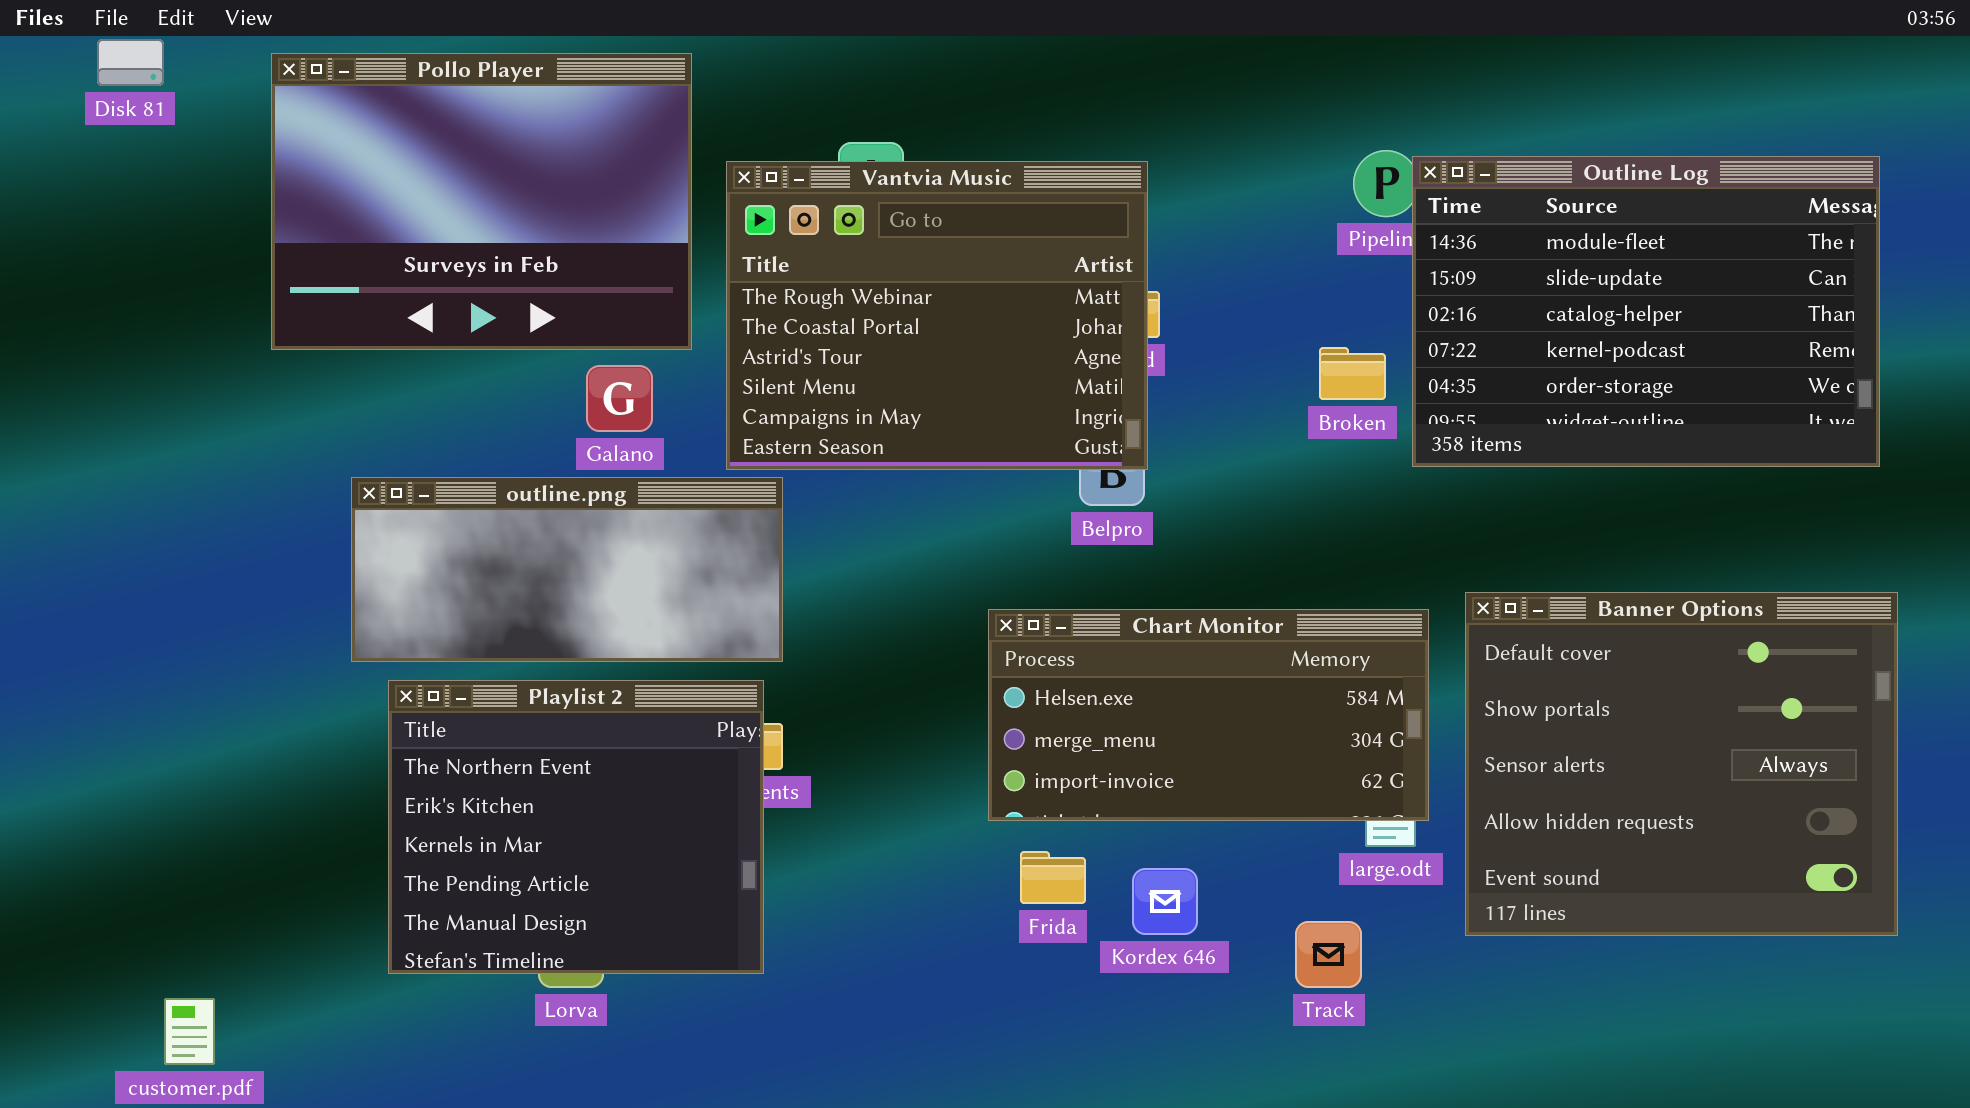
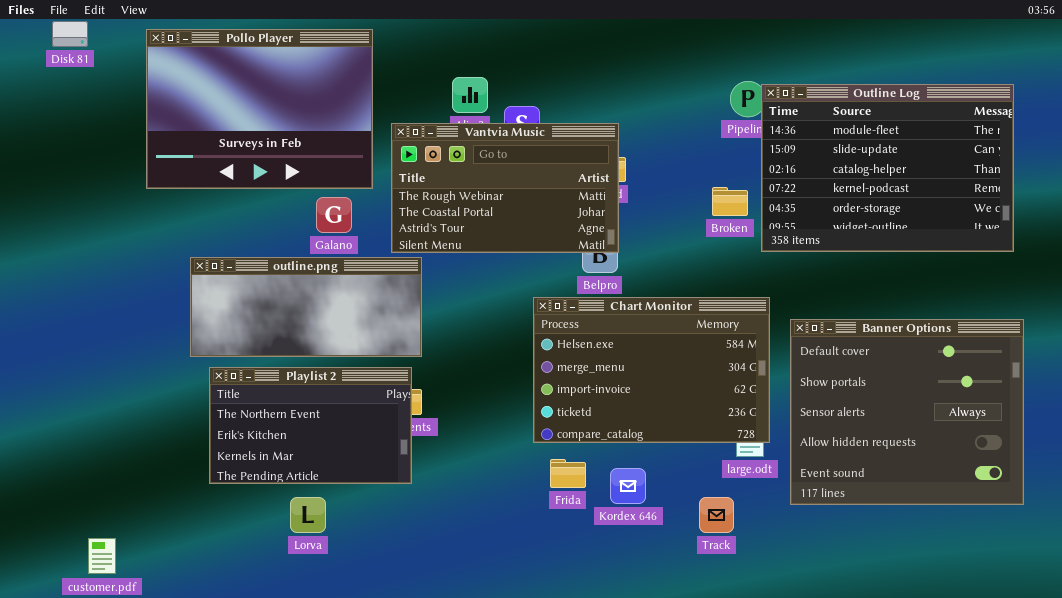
Vantvia Music: [726,161,1148,470] -> [391,123,619,253], resized
Chart Monitor: [988,609,1429,821] -> [533,297,770,443], resized
Playlist 2: [388,680,764,974] -> [209,367,412,484], resized

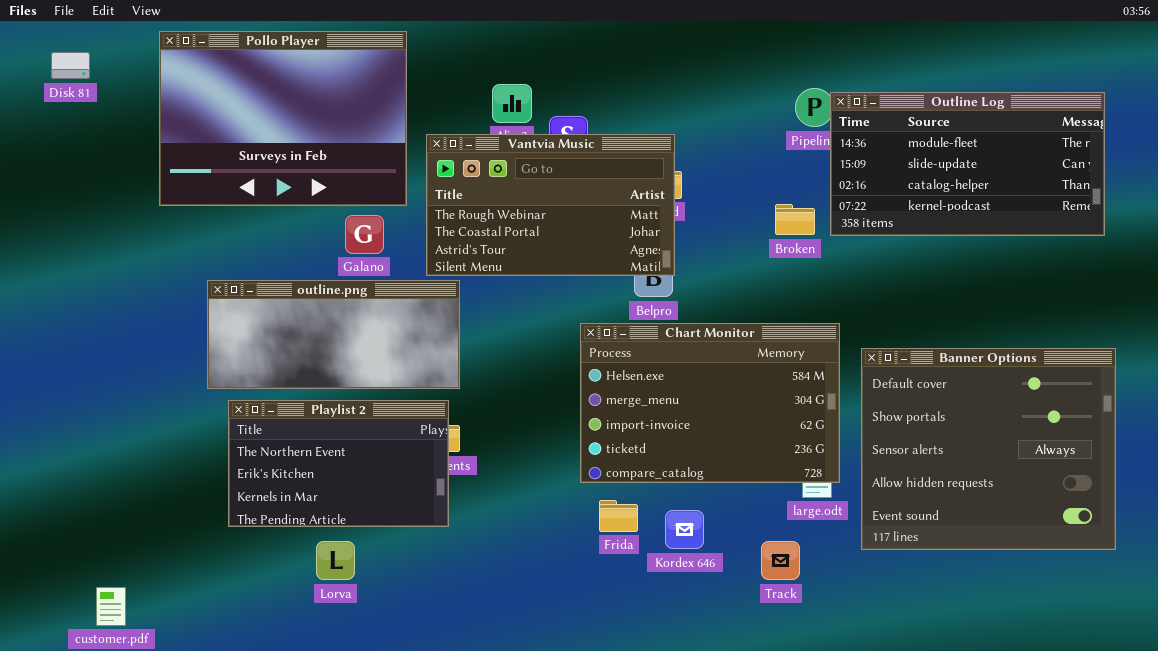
Disk 81: [52,21,88,47] -> [51,52,90,79], moved
Outline Log: [761,84,1014,252] -> [830,92,1105,236], resized

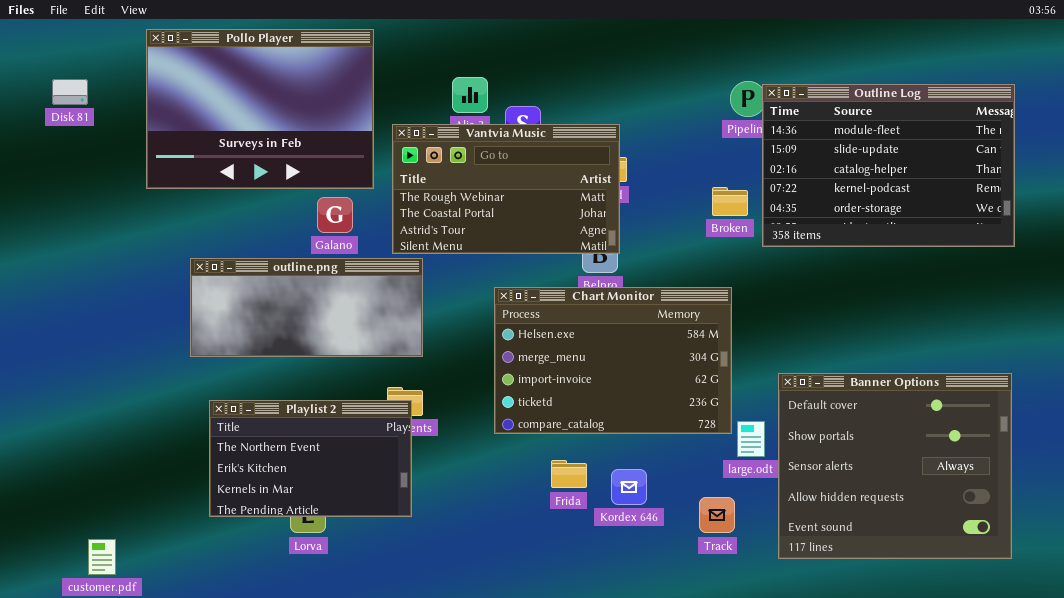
Disk 81: [51,52,90,79] -> [52,79,88,105], moved
Outline Log: [830,92,1105,236] -> [762,84,1015,247], resized
Chart Monitor: [580,323,840,483] -> [494,287,732,434], moved
Banner Options: [861,348,1116,550] -> [778,373,1012,559], moved
Playlist 2: [228,400,449,527] -> [209,400,412,517], moved

